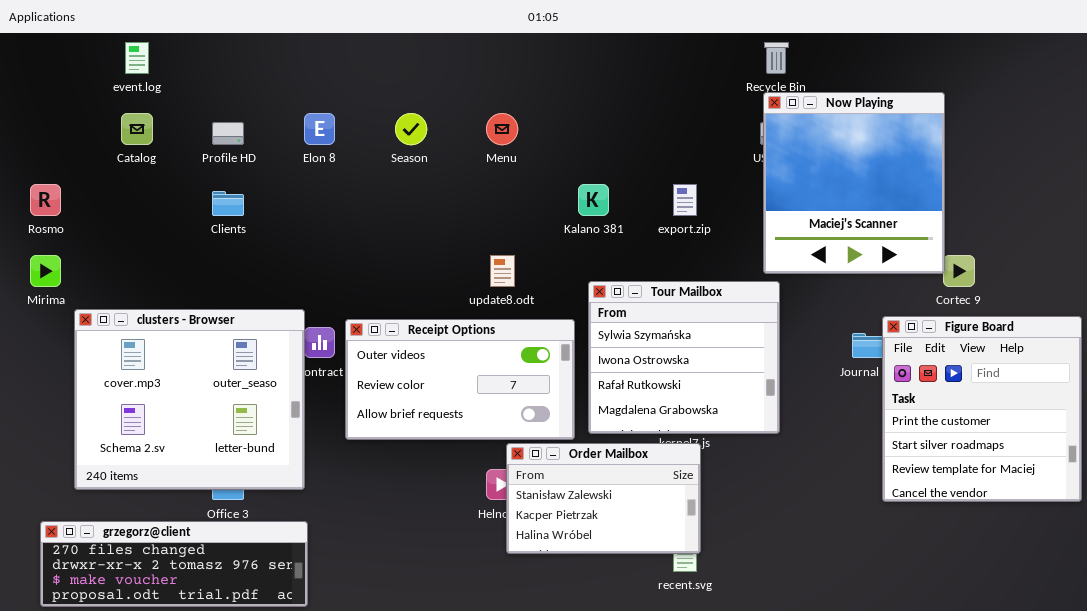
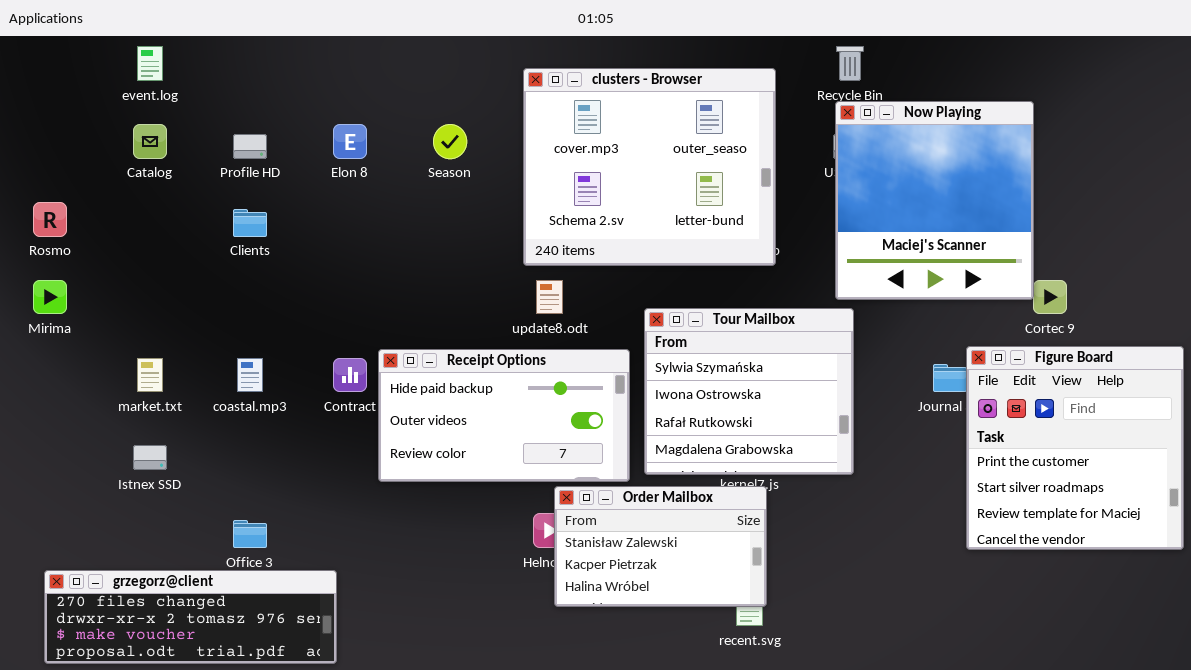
clusters - Browser: [74,309,305,490] -> [523,68,776,266], moved
Receipt Options: [345,319,575,440] -> [378,349,630,482], scrolled up 1 row

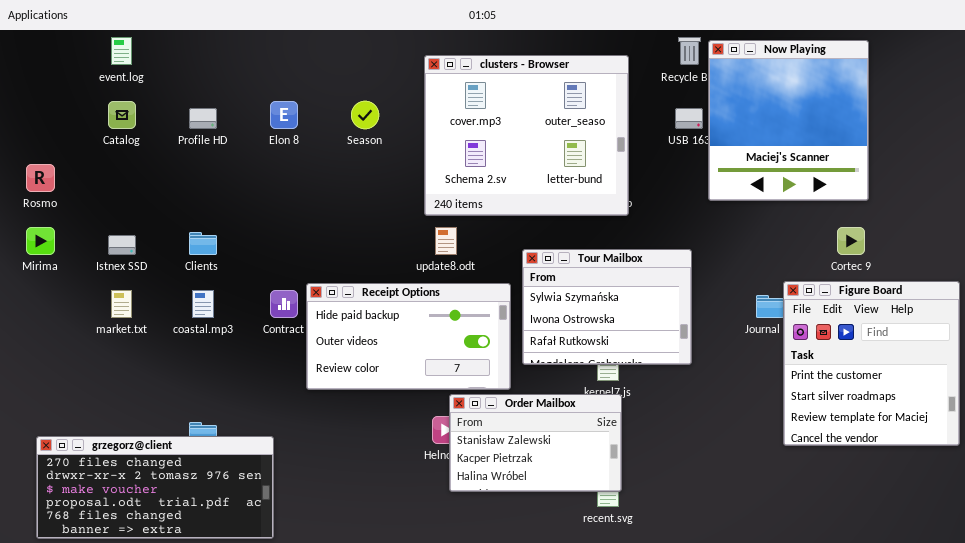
Now Playing: [835,101,1034,300] -> [708,40,869,201], moved
Clients: [233,209,267,237] -> [189,232,217,255], moved
Tour Mailbox: [644,308,854,475] -> [522,249,692,365], resized
Istnex SSD: [133,445,167,470] -> [108,235,136,255], moved
grzegorz@client: [44,570,337,664] -> [36,436,274,539], resized

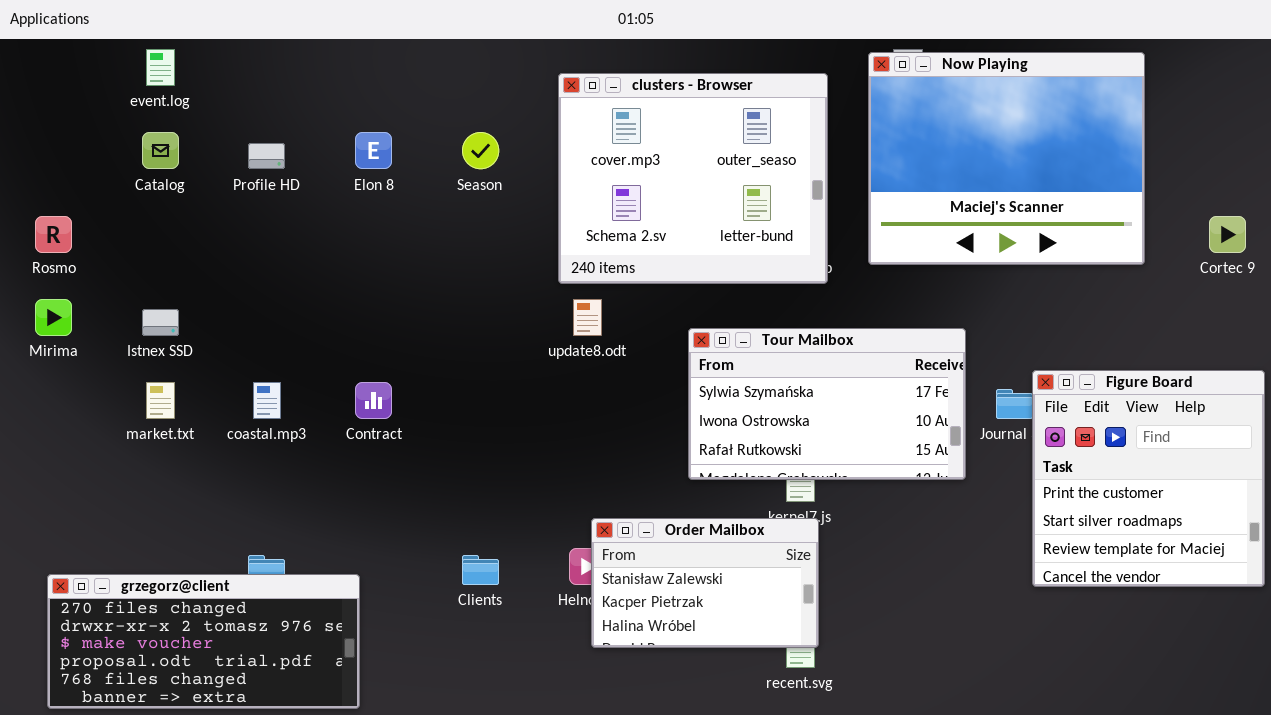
Now Playing: [708,40,869,201] -> [868,52,1145,265], resized
Cortec 9: [837,227,865,255] -> [1209,216,1246,253], moved
Clients: [189,232,217,255] -> [462,555,499,585], moved
Tour Mailbox: [522,249,692,365] -> [688,328,966,480], resized
Receipt Options: [306,283,511,390] -> none, closed

